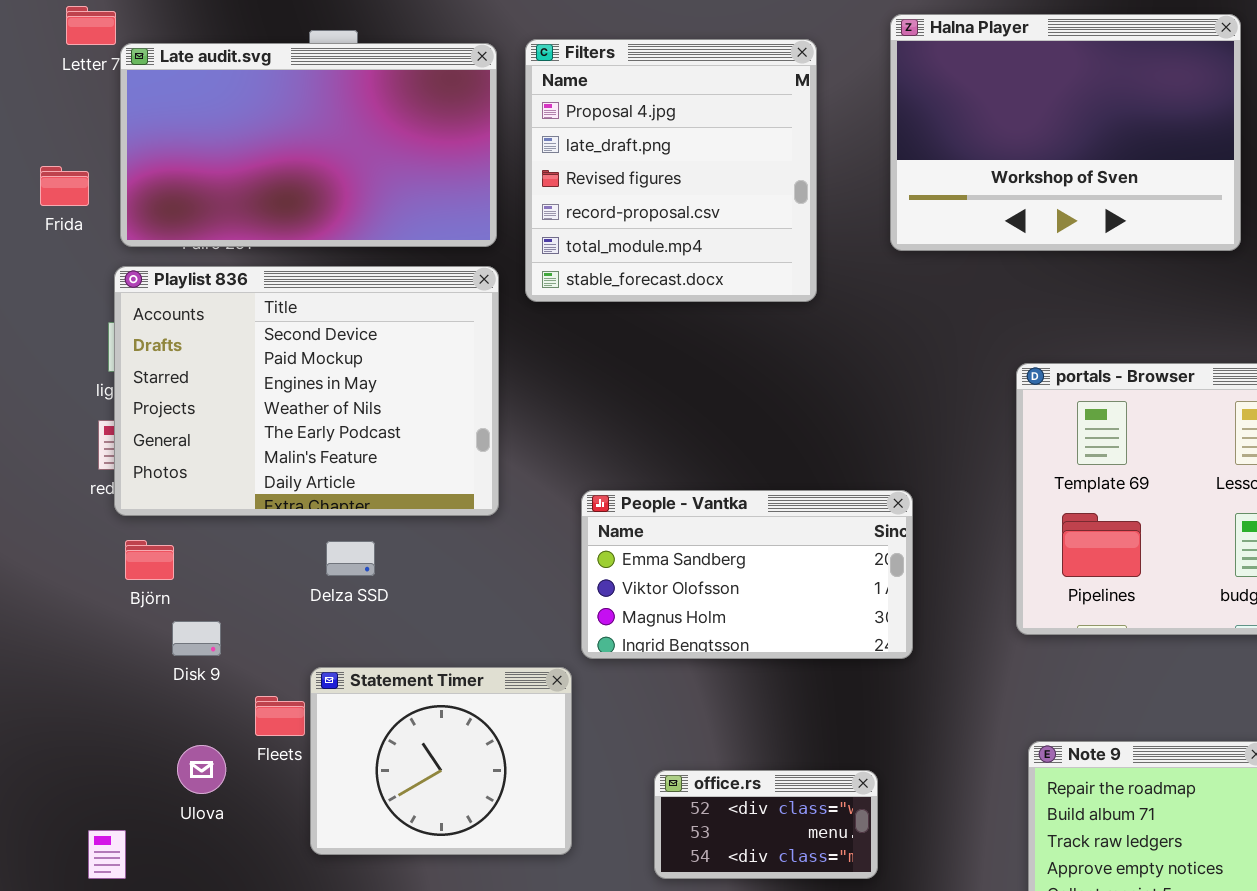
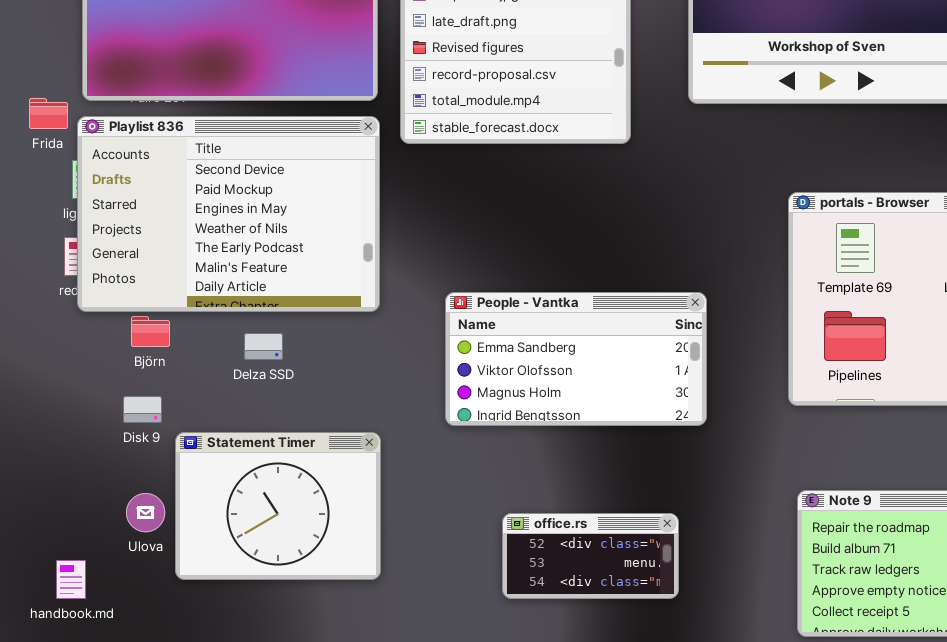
Frida: [40,166,89,206] -> [29,98,68,129], moved
Björn: [125,540,174,580] -> [131,316,170,347], moved
Statement Timer: [310,667,572,855] -> [175,432,381,580], moved

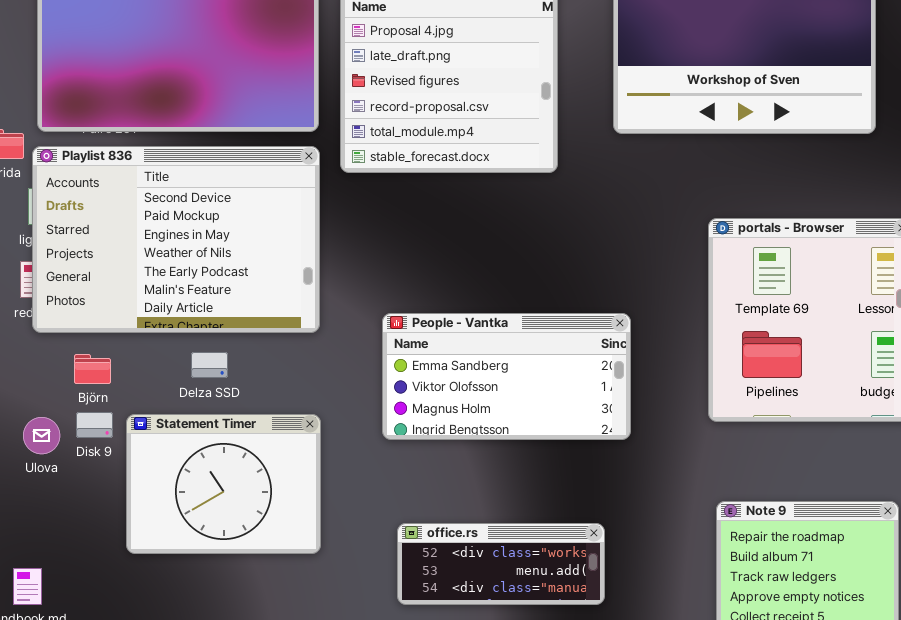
Björn: [131,316,170,347] -> [74,354,111,384], moved
Statement Timer: [175,432,381,580] -> [126,414,321,554], moved
Ulova: [126,493,165,532] -> [23,417,60,454], moved
office.rs: [502,513,679,599] -> [397,523,605,605], resized

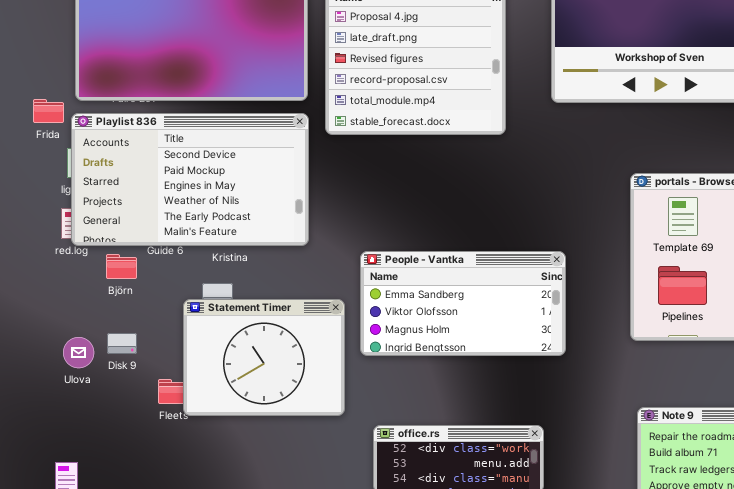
Playlist 836: [32,146,320,333] -> [71,113,309,246], resized
Björn: [74,354,111,384] -> [106,254,137,279], moved
Statement Timer: [126,414,321,554] -> [183,299,345,416], moved

